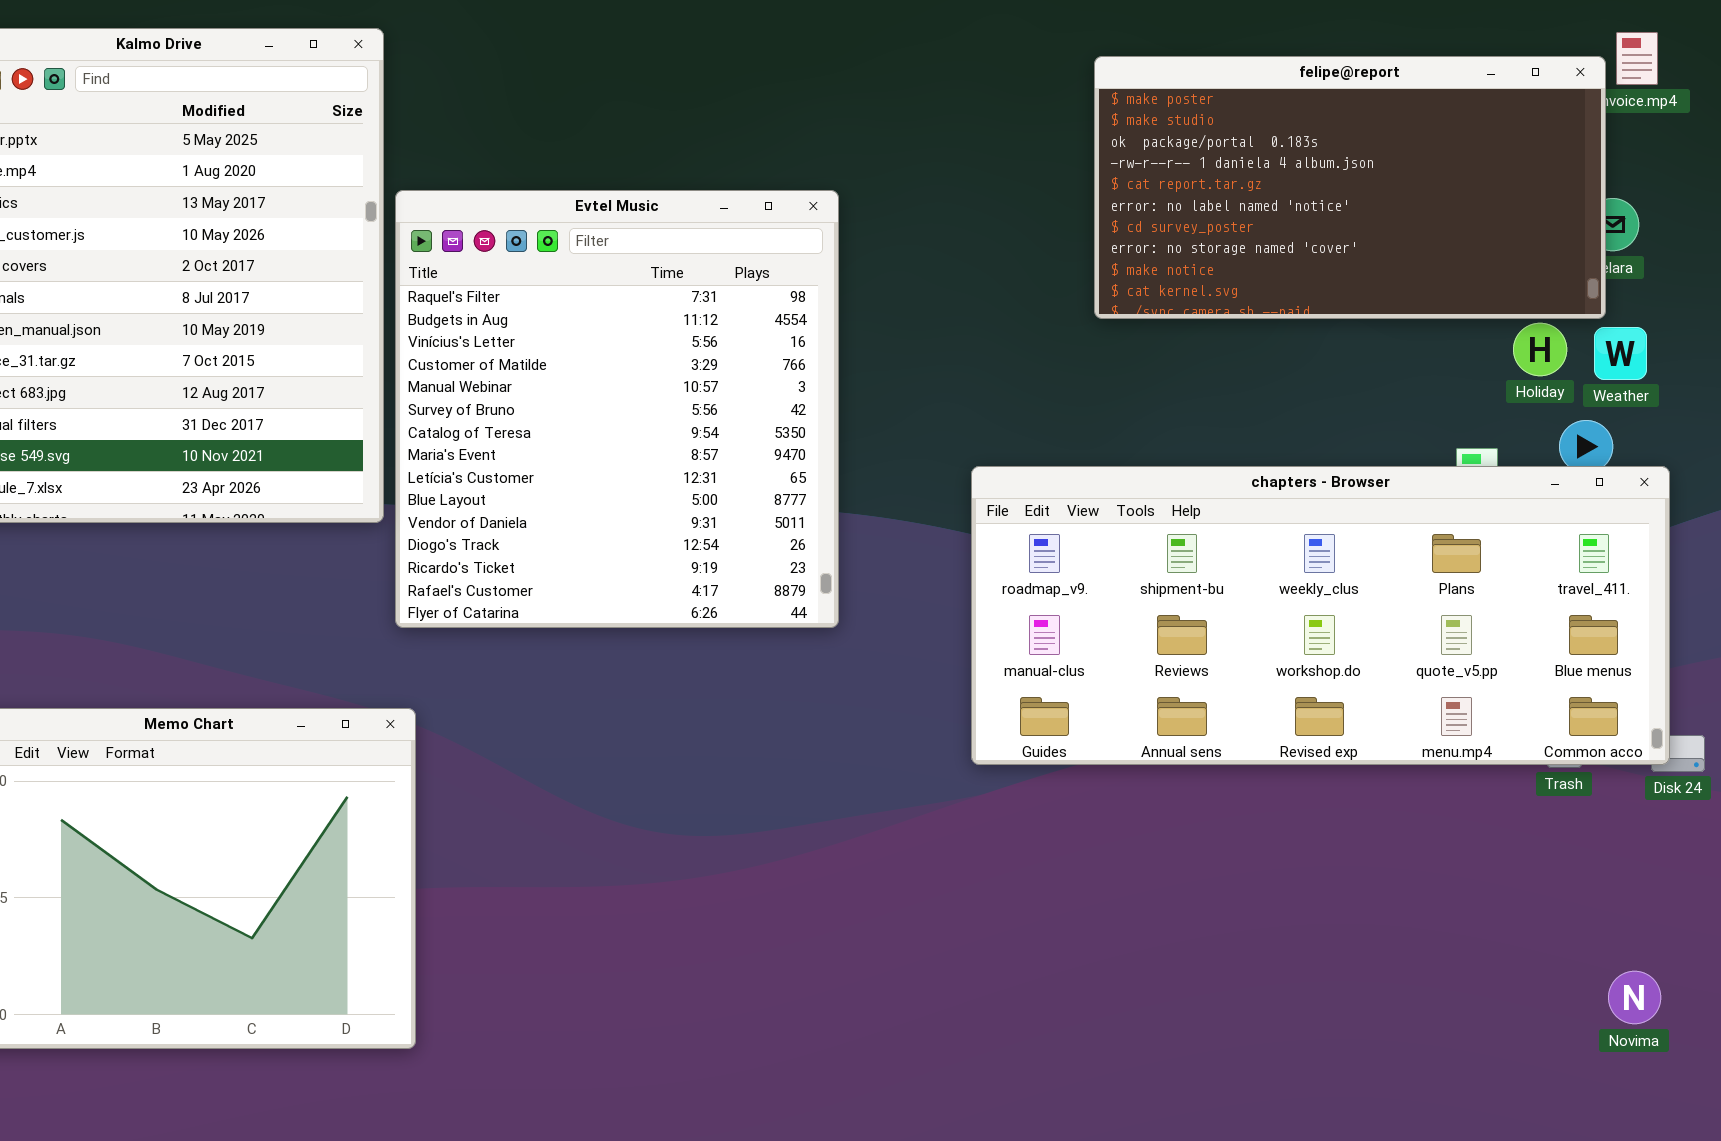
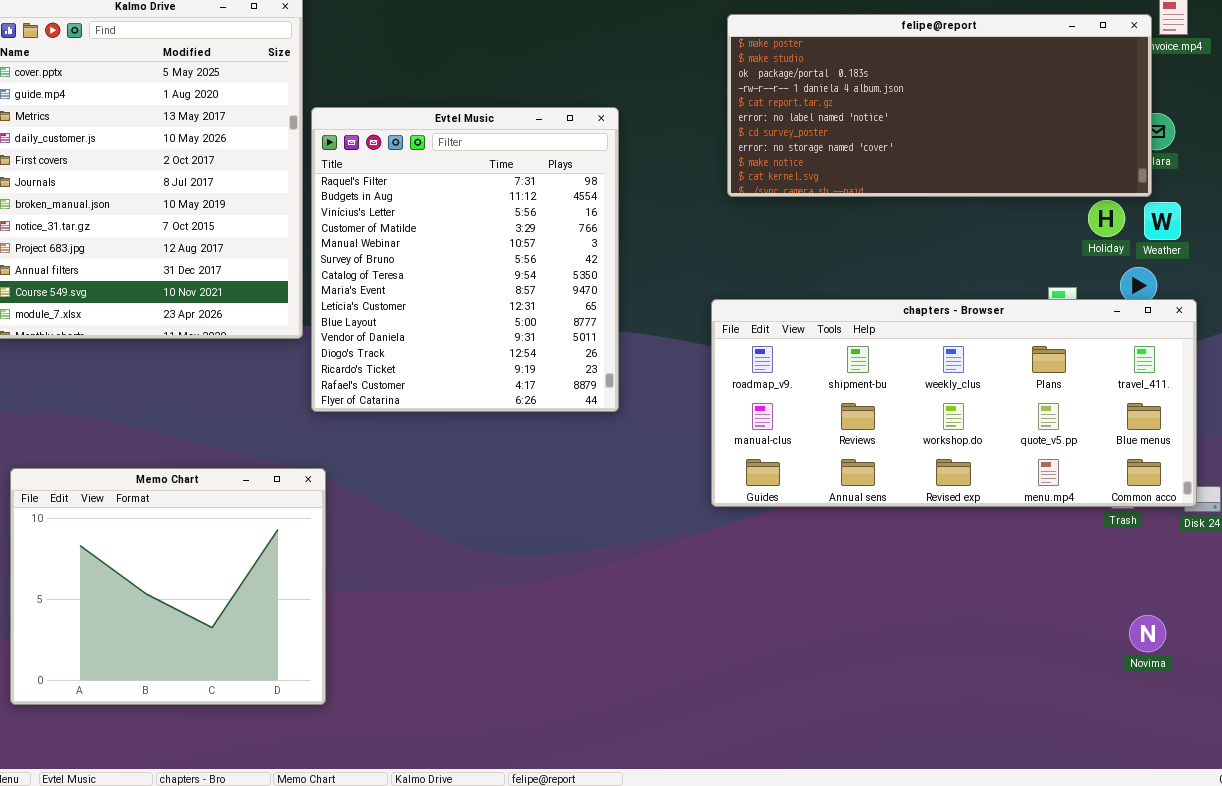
felipe@report: [1094,56,1606,319] -> [727,14,1152,197], resized
Novima: [1608,971,1661,1024] -> [1129,615,1166,652], moved

